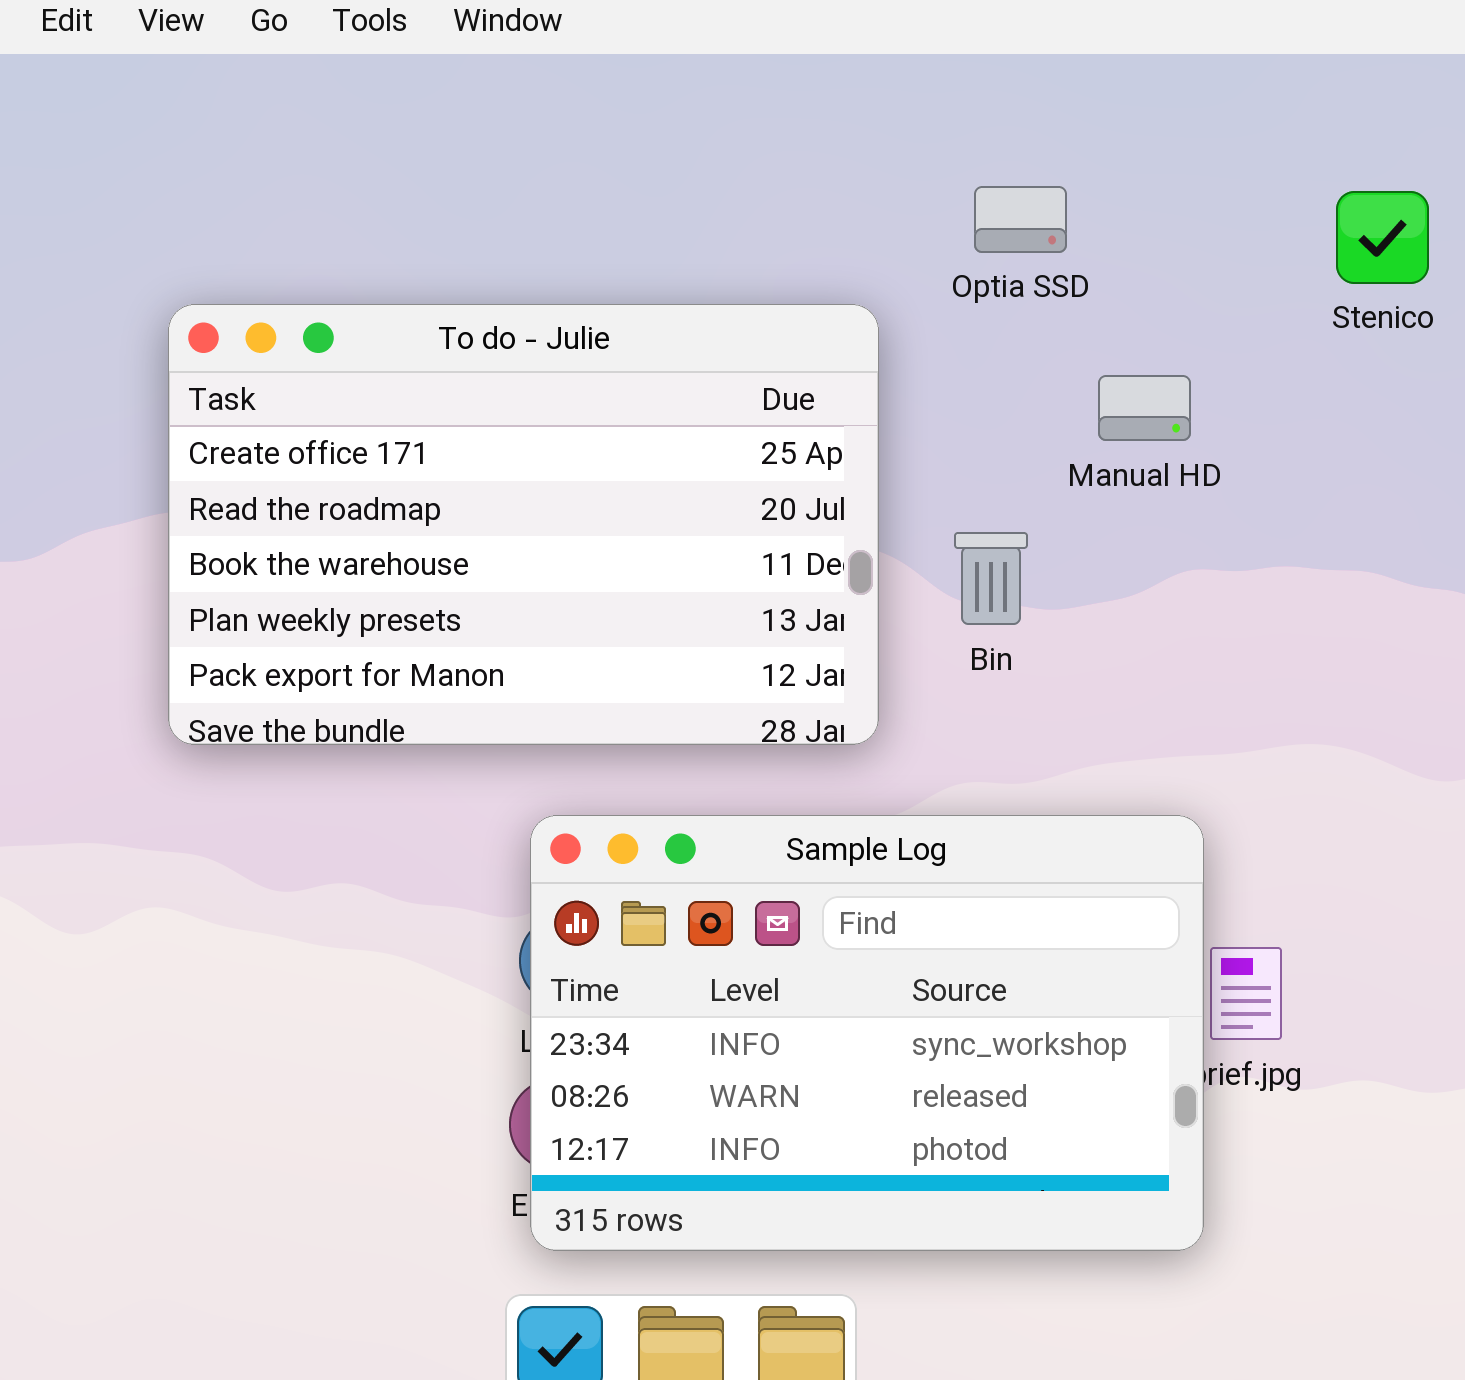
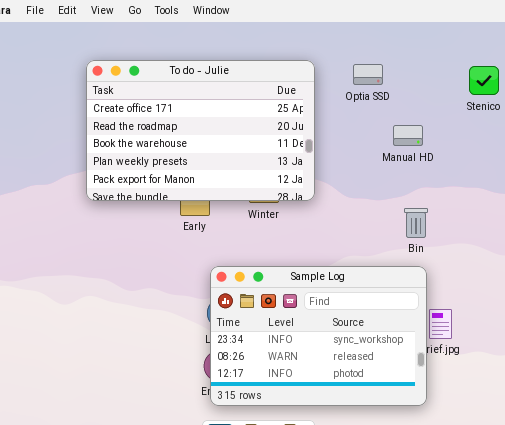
To do - Julie: [168,304,879,745] -> [86,60,315,201], moved
Bin: [954,532,1028,625] -> [404,208,428,238], moved

